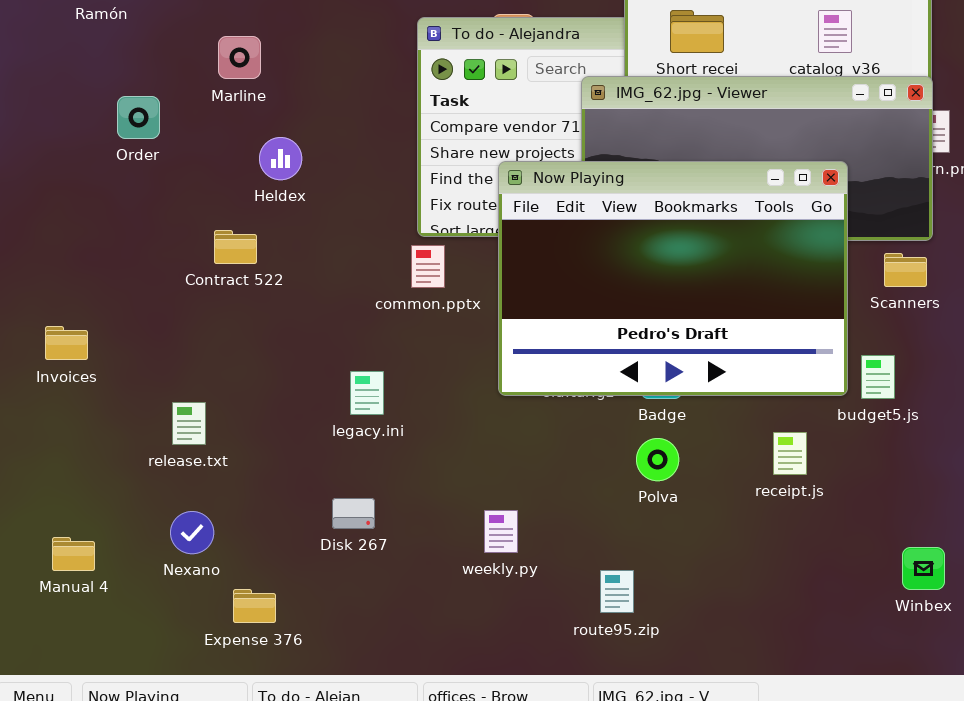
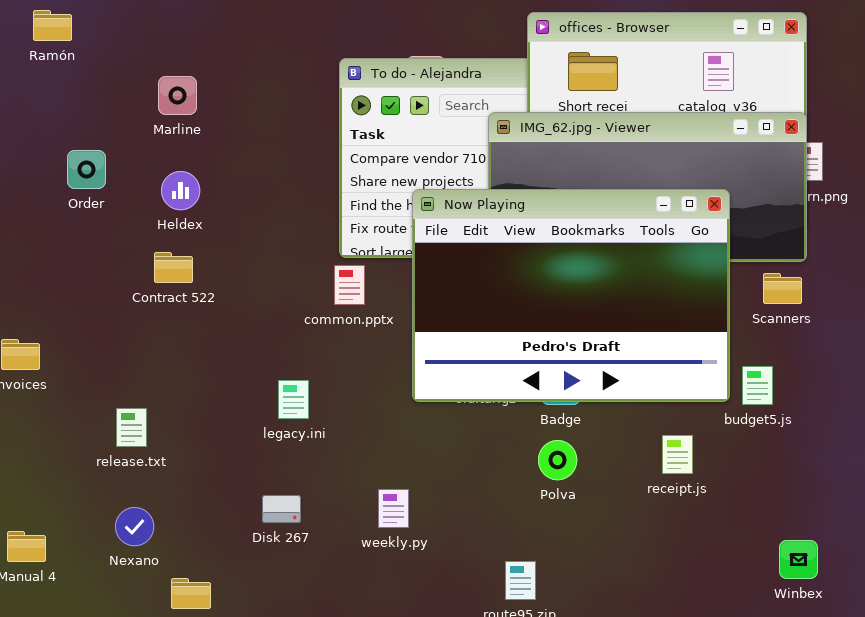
Order: [117,96,160,139] -> [67,150,106,189], moved
Heldex: [259,137,302,180] -> [161,171,200,210], moved
weekly.py: [484,510,518,553] -> [378,489,409,528], moved

